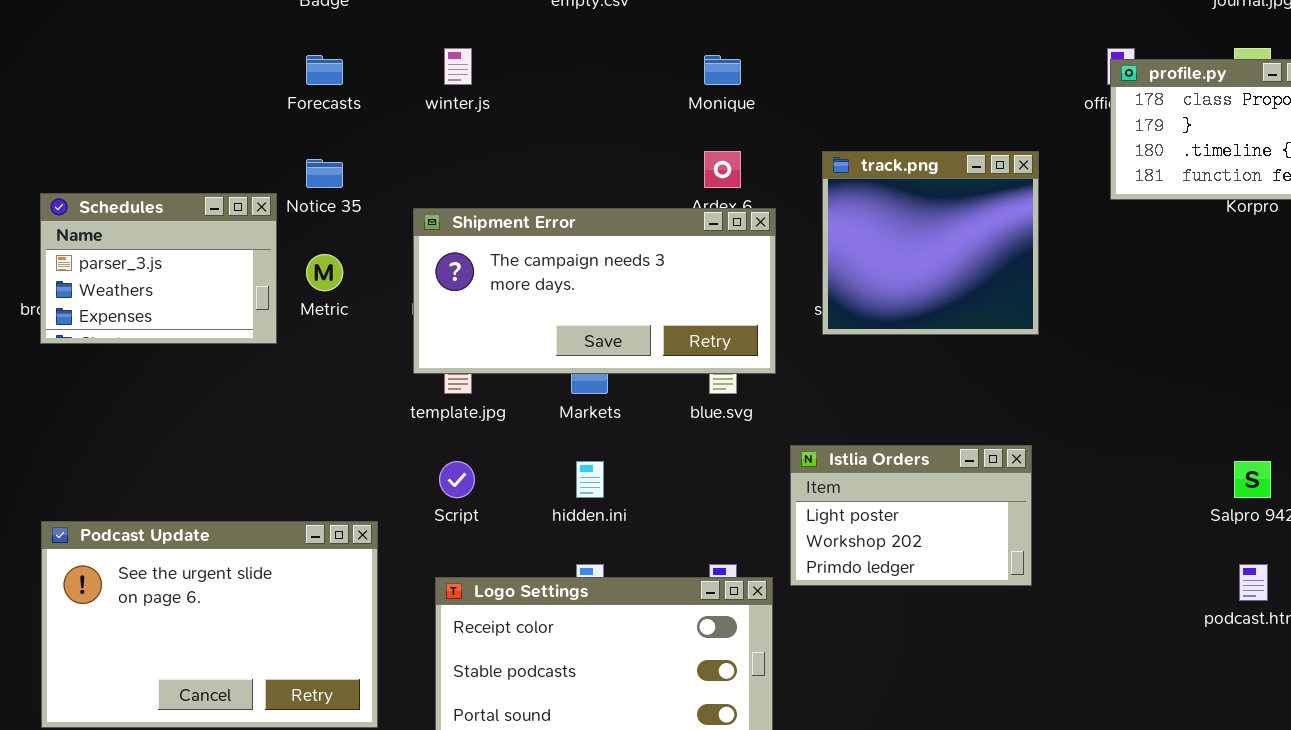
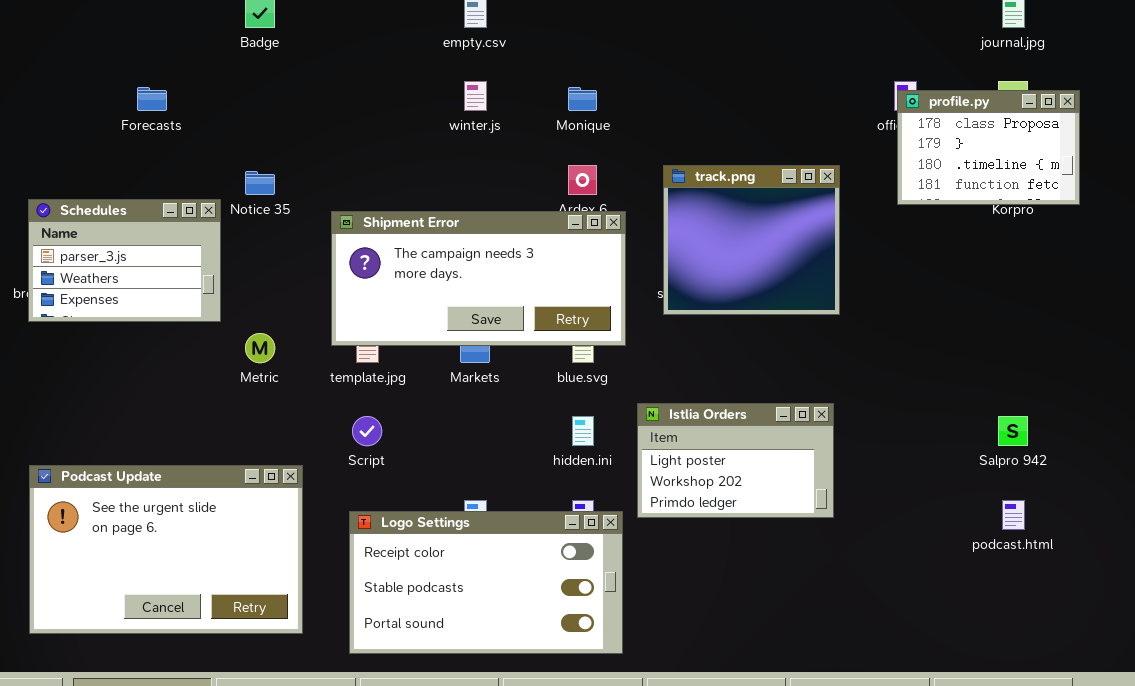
winter.js: [444,48,472,85] -> [464,81,487,111], moved
Forecasts: [306,55,343,85] -> [137,87,167,111], moved
Metric: [306,254,343,291] -> [245,333,275,363], moved
hidden.ini: [576,461,604,498] -> [572,416,594,446], moved

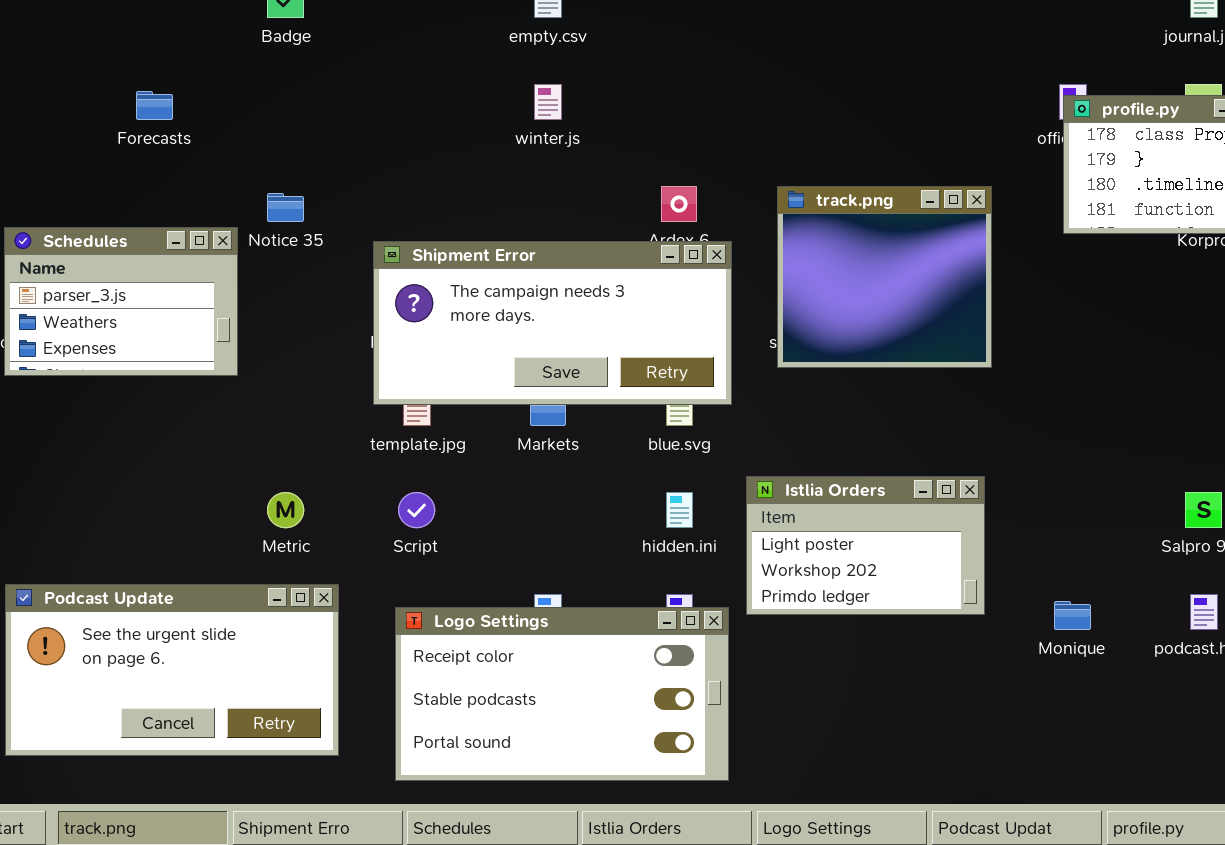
Monique: [568,87,597,111] -> [1054,601,1091,630], moved
Metric: [245,333,275,363] -> [267,492,304,528], moved
Podcast Update: [29,465,303,634] -> [5,584,339,756], resized

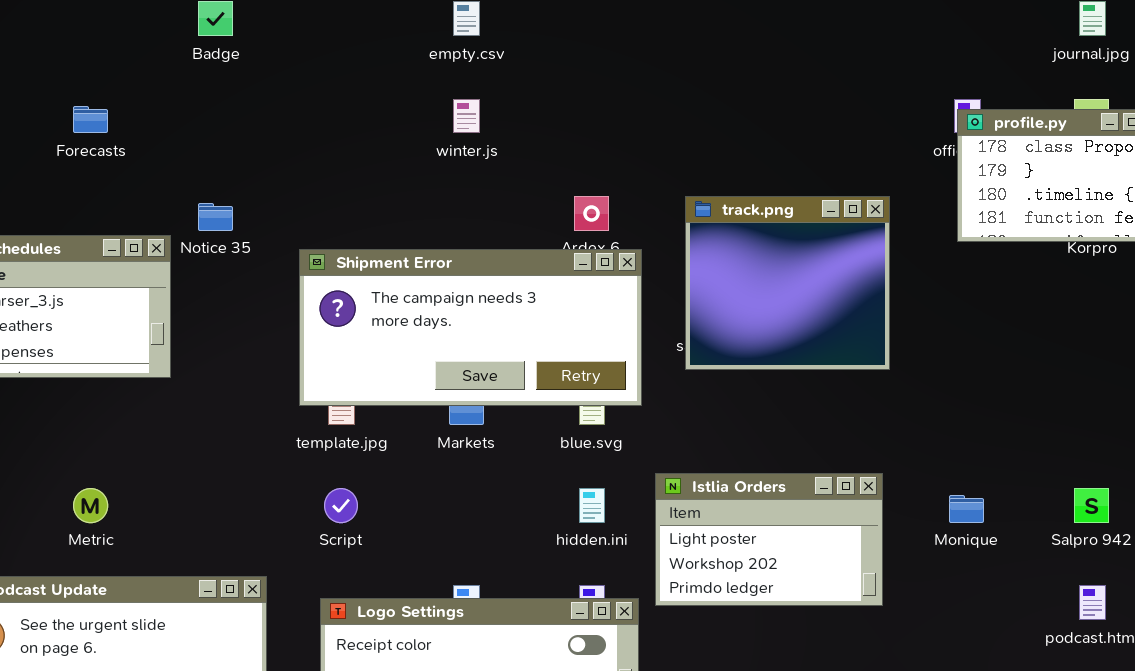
Metric: [267,492,304,528] -> [73,488,108,523], moved
Monique: [1054,601,1091,630] -> [949,495,984,523], moved

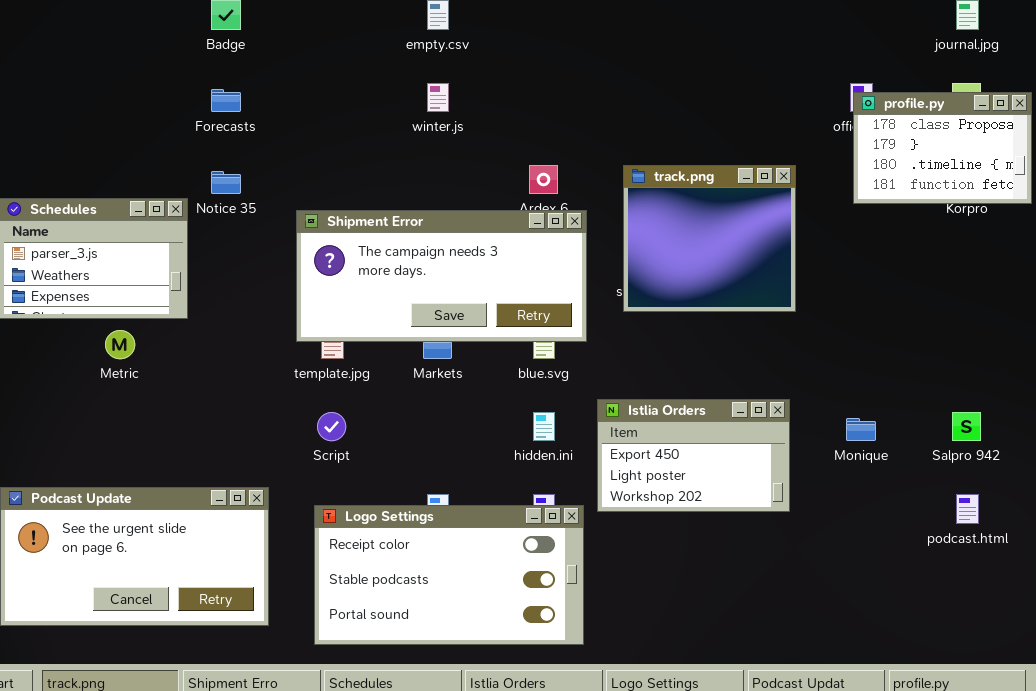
Forecasts: [73,106,108,133] -> [211,89,241,112], moved
Istlia Orders: [655,473,883,606] -> [597,399,790,512], scrolled up 1 row
Metric: [73,488,108,523] -> [105,330,135,359], moved

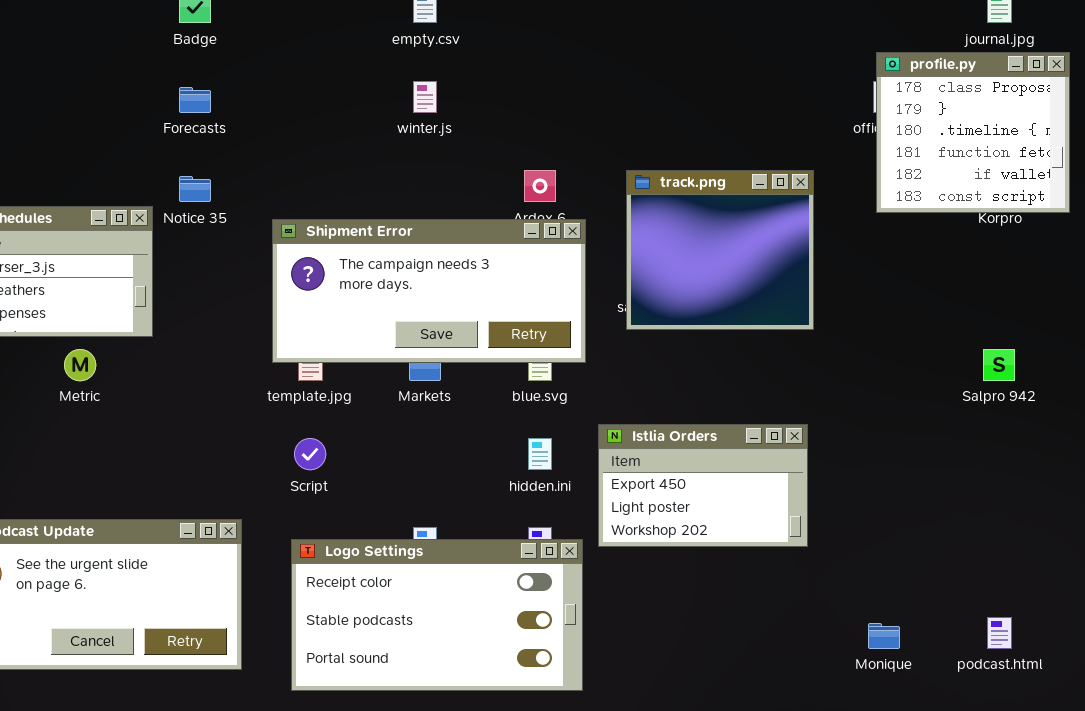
profile.py: [853,92,1032,204] -> [876,52,1070,213], resized
Salpro 942: [952,412,981,441] -> [983,349,1015,381], moved
Monique: [846,418,876,441] -> [868,623,900,649], moved
podcast.html: [956,494,979,524] -> [987,617,1012,649], moved

